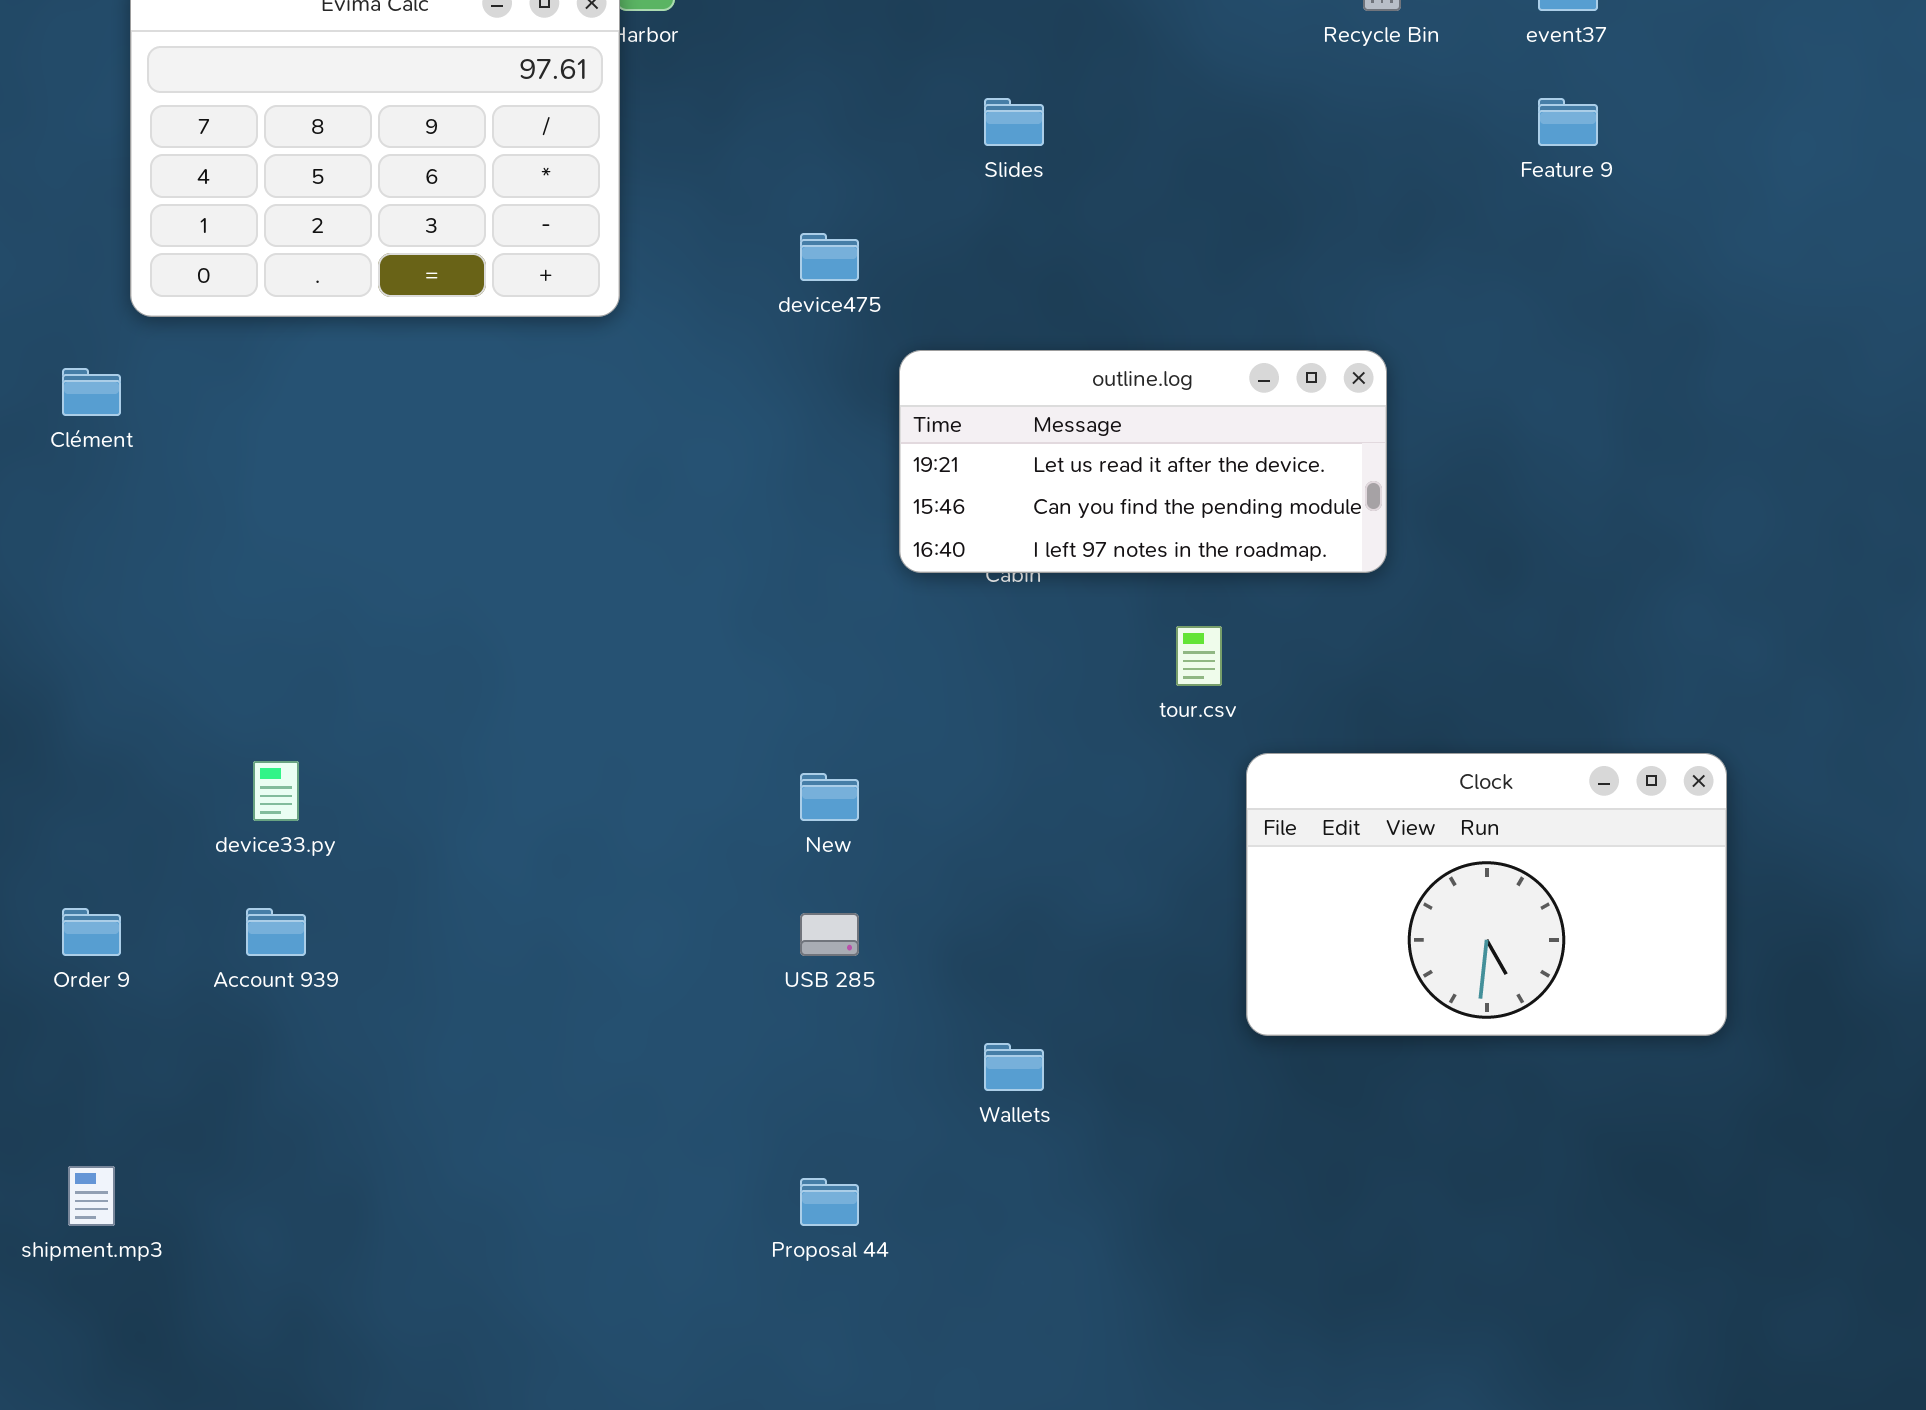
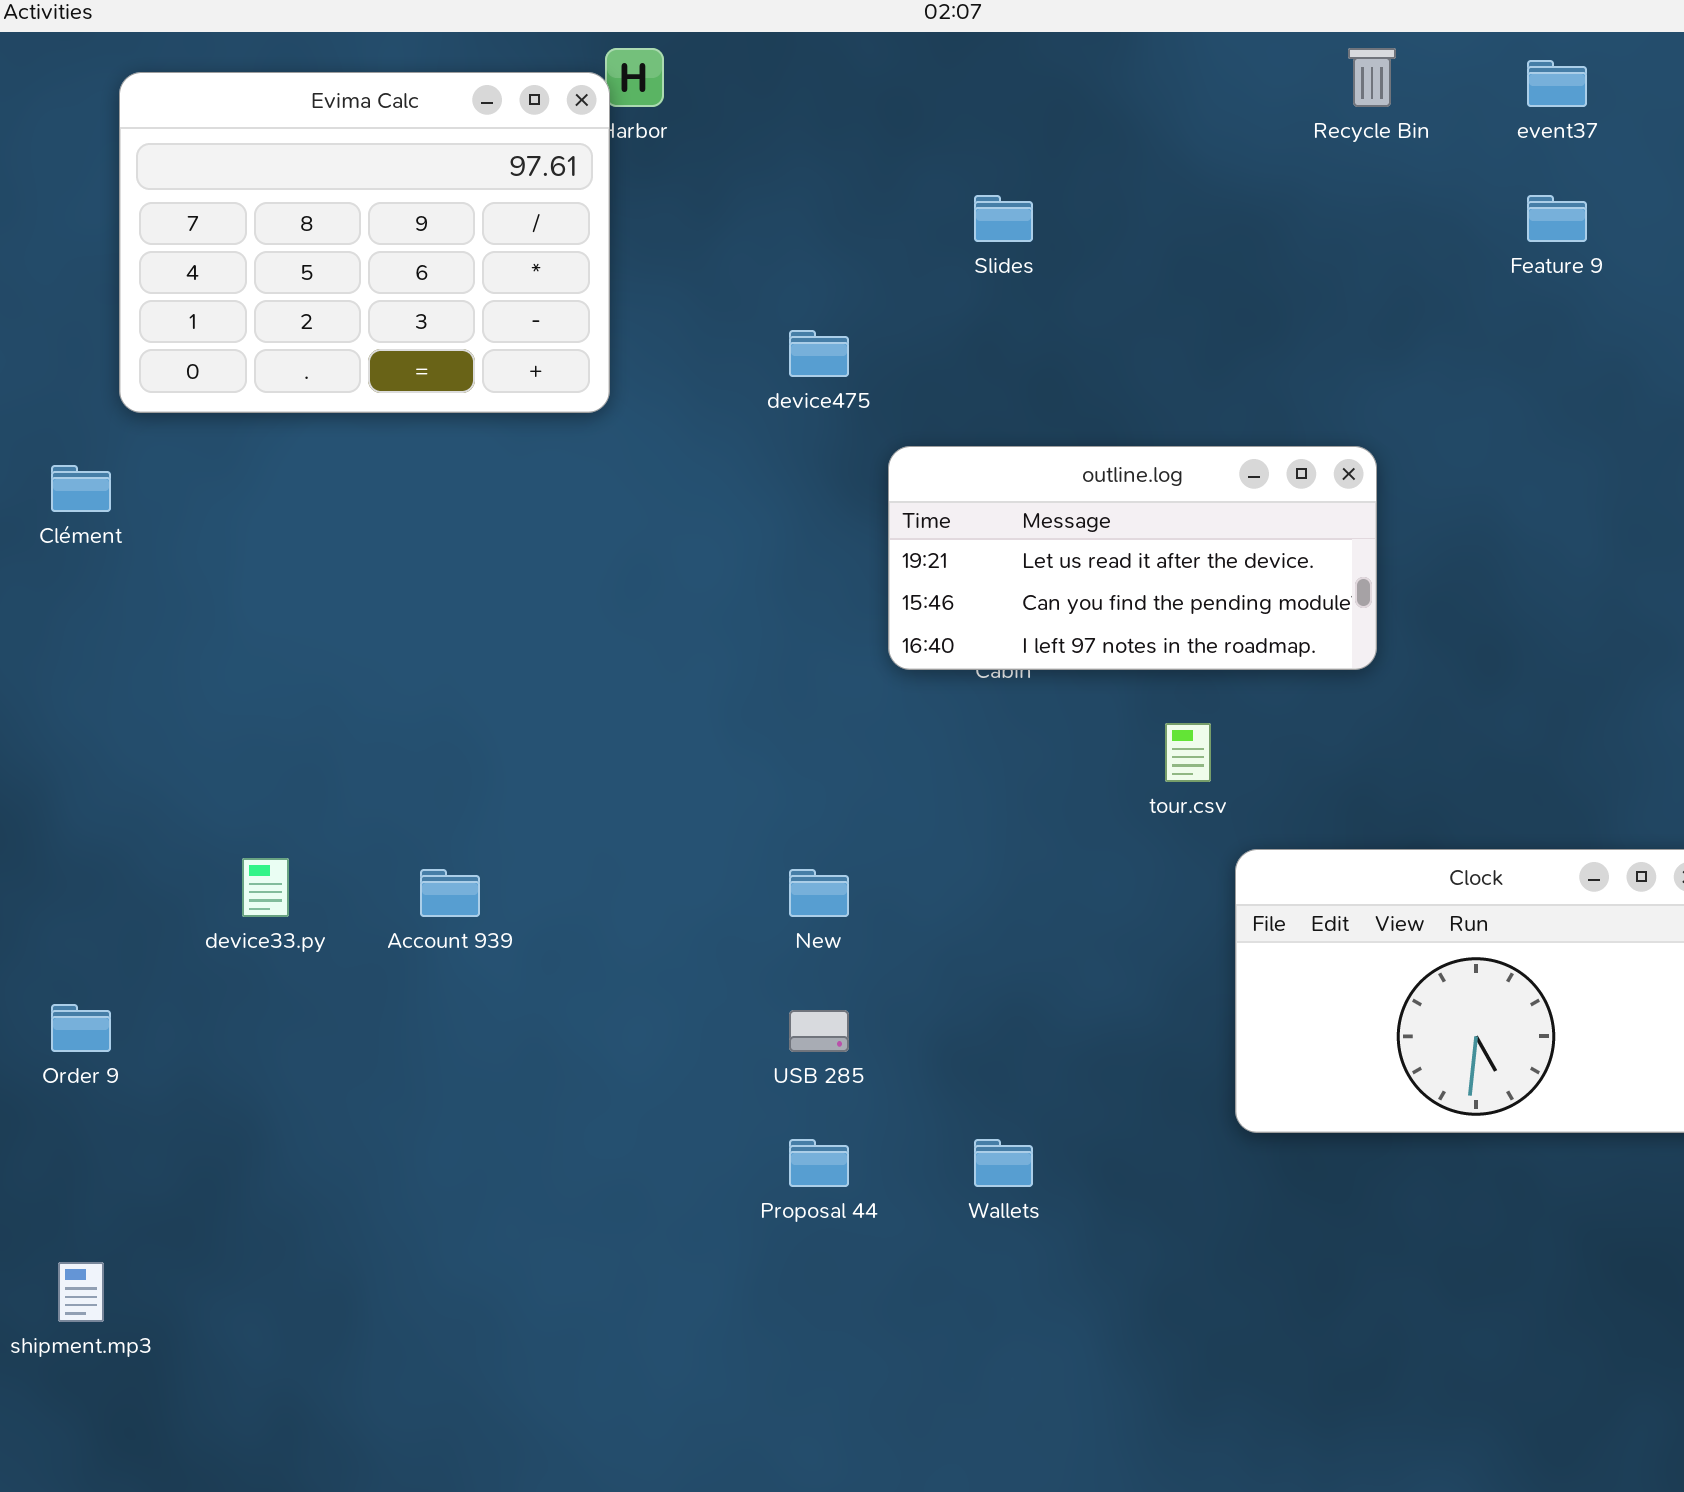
Account 939: [246,908,306,956] -> [420,869,480,917], moved
Proposal 44: [800,1178,859,1226] -> [789,1139,849,1187], moved

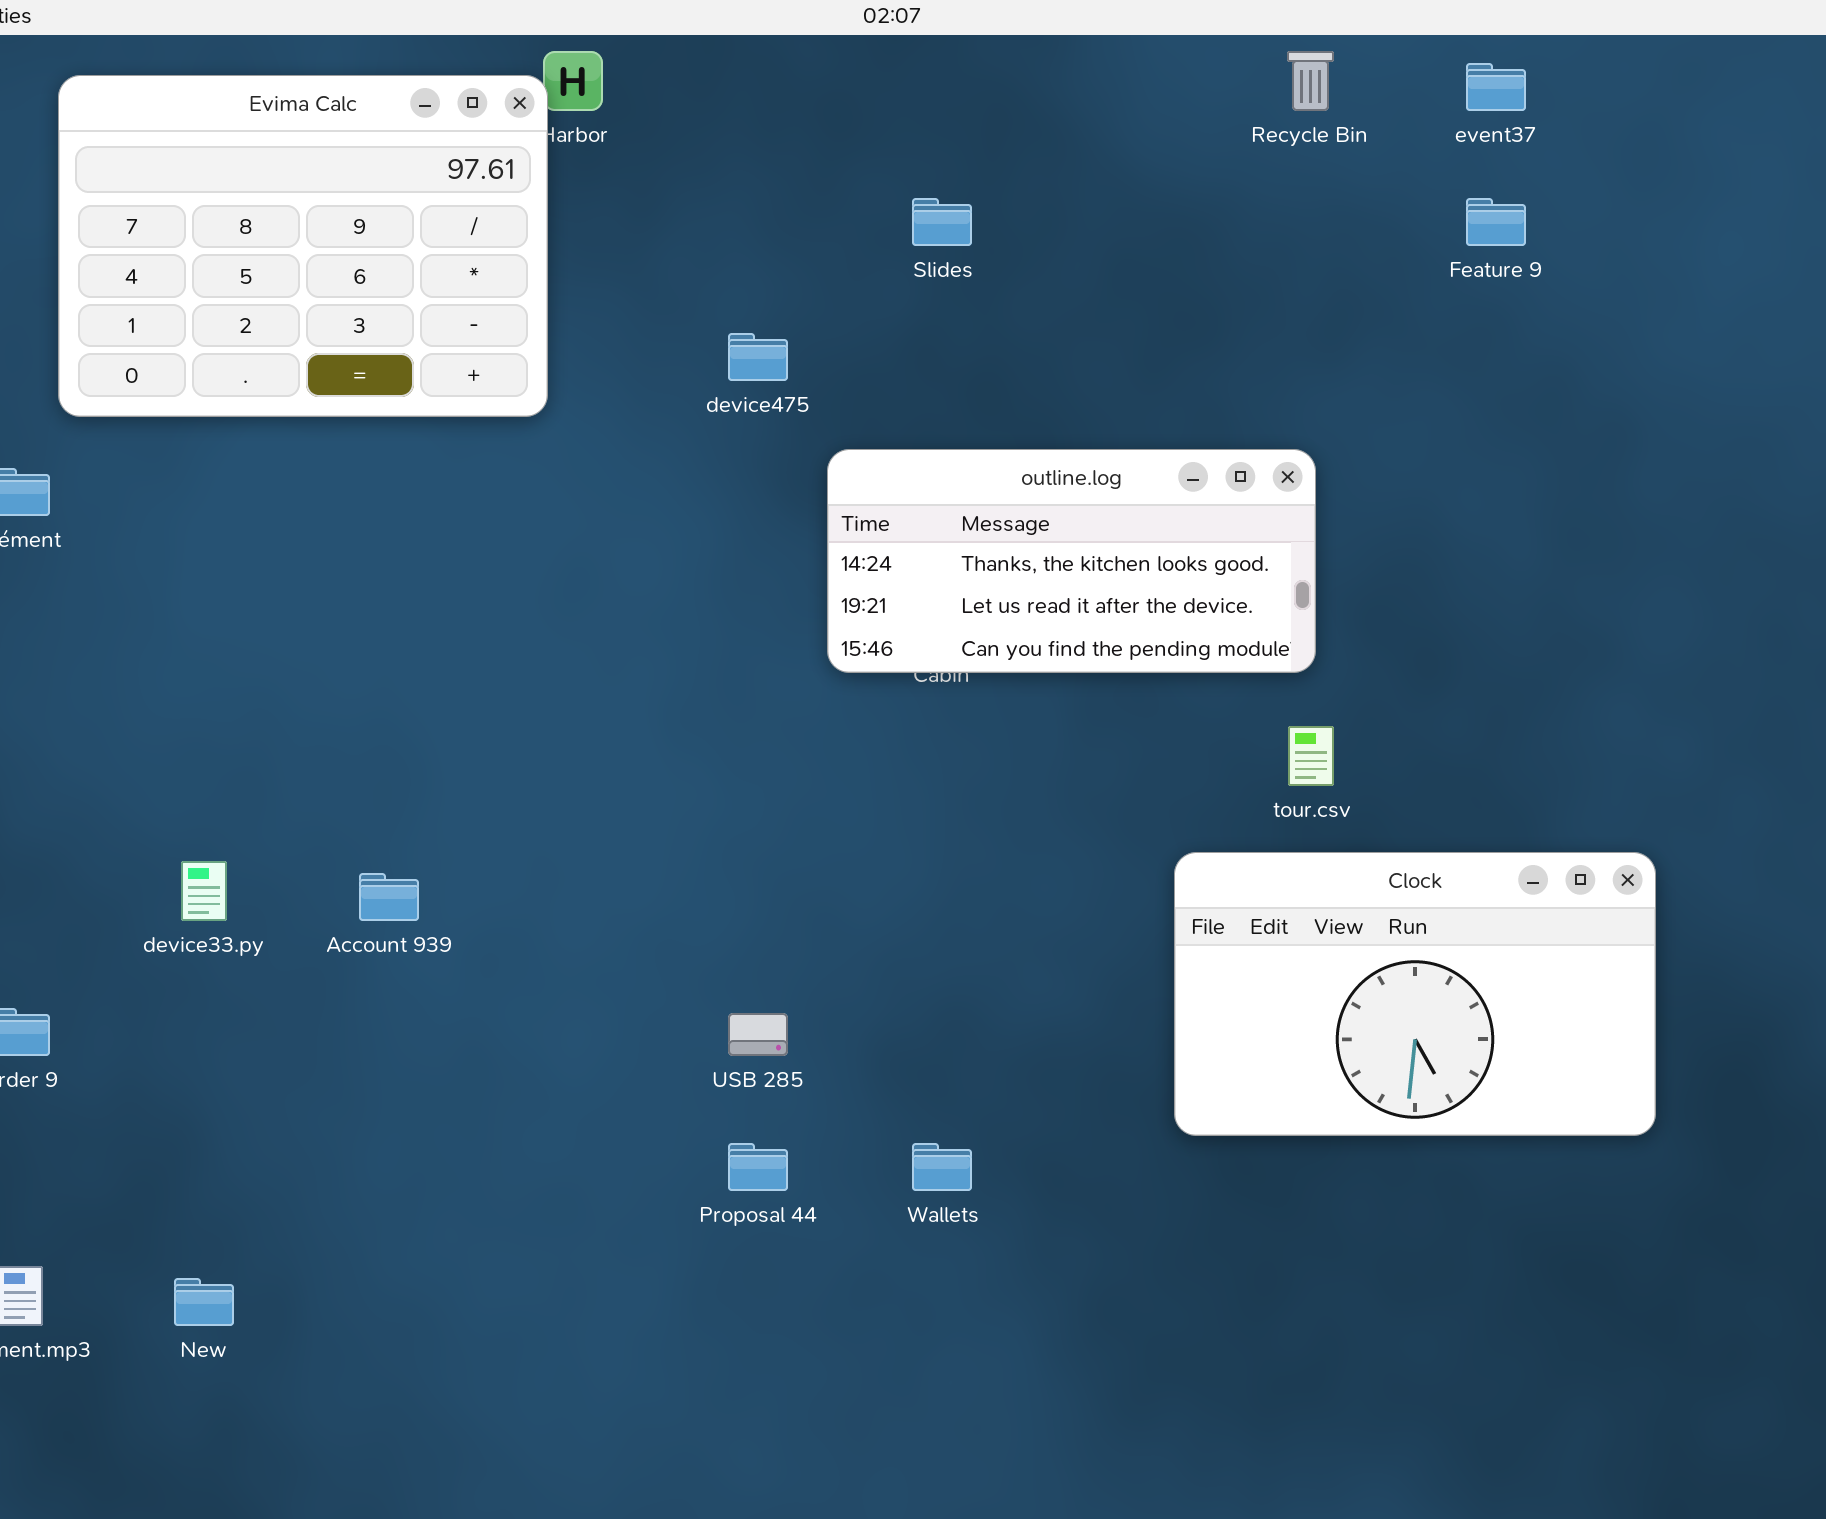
outline.log: [888,446,1377,670] -> [827,449,1316,673], scrolled up 1 row
tour.csv: [1165,723,1211,782] -> [1288,726,1334,786], moved
New: [789,869,849,917] -> [174,1278,234,1326], moved

